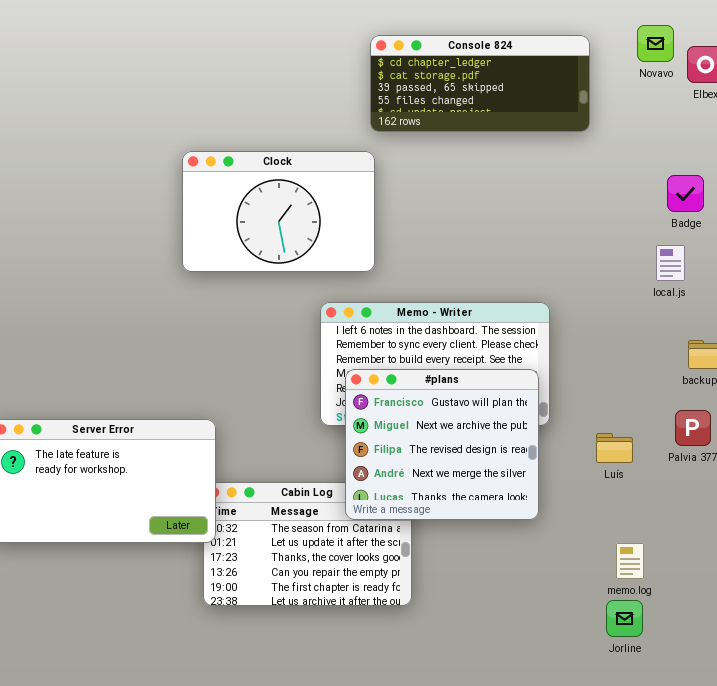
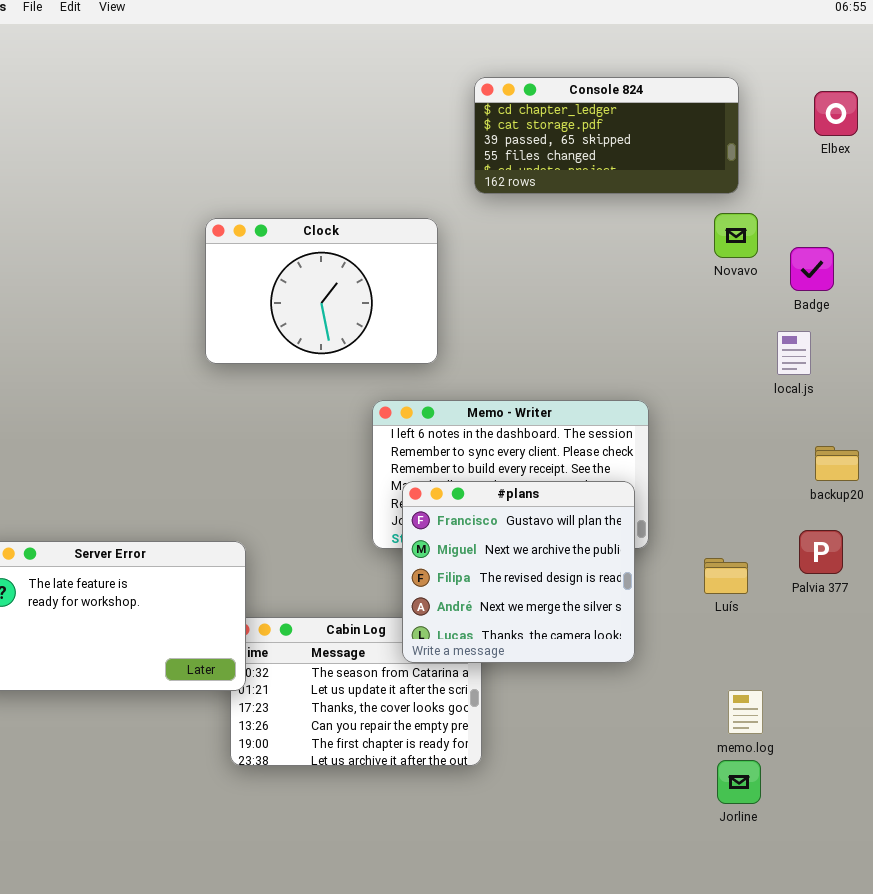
Novavo: [637,25,674,62] -> [714,213,758,258], moved
Console 824: [370,35,590,132] -> [474,77,739,194], moved

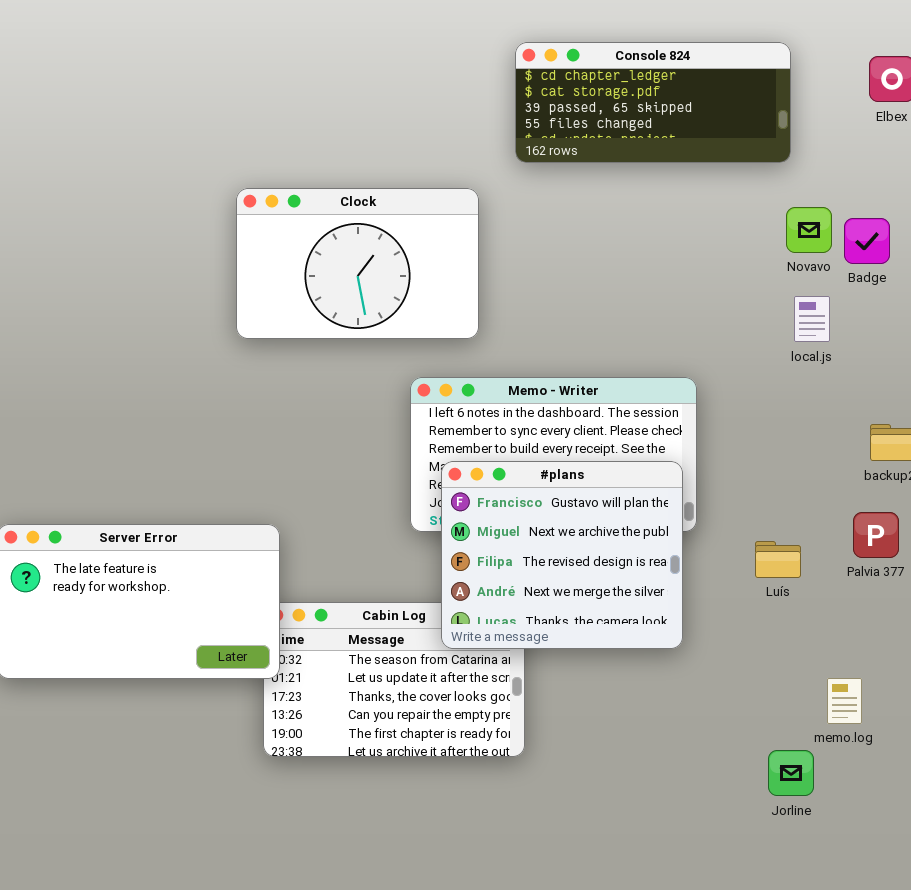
Novavo: [714,213,758,258] -> [786,207,832,253], moved
local.js: [777,331,811,375] -> [794,296,830,342], moved
memo.log: [728,690,763,734] -> [827,678,862,724], moved

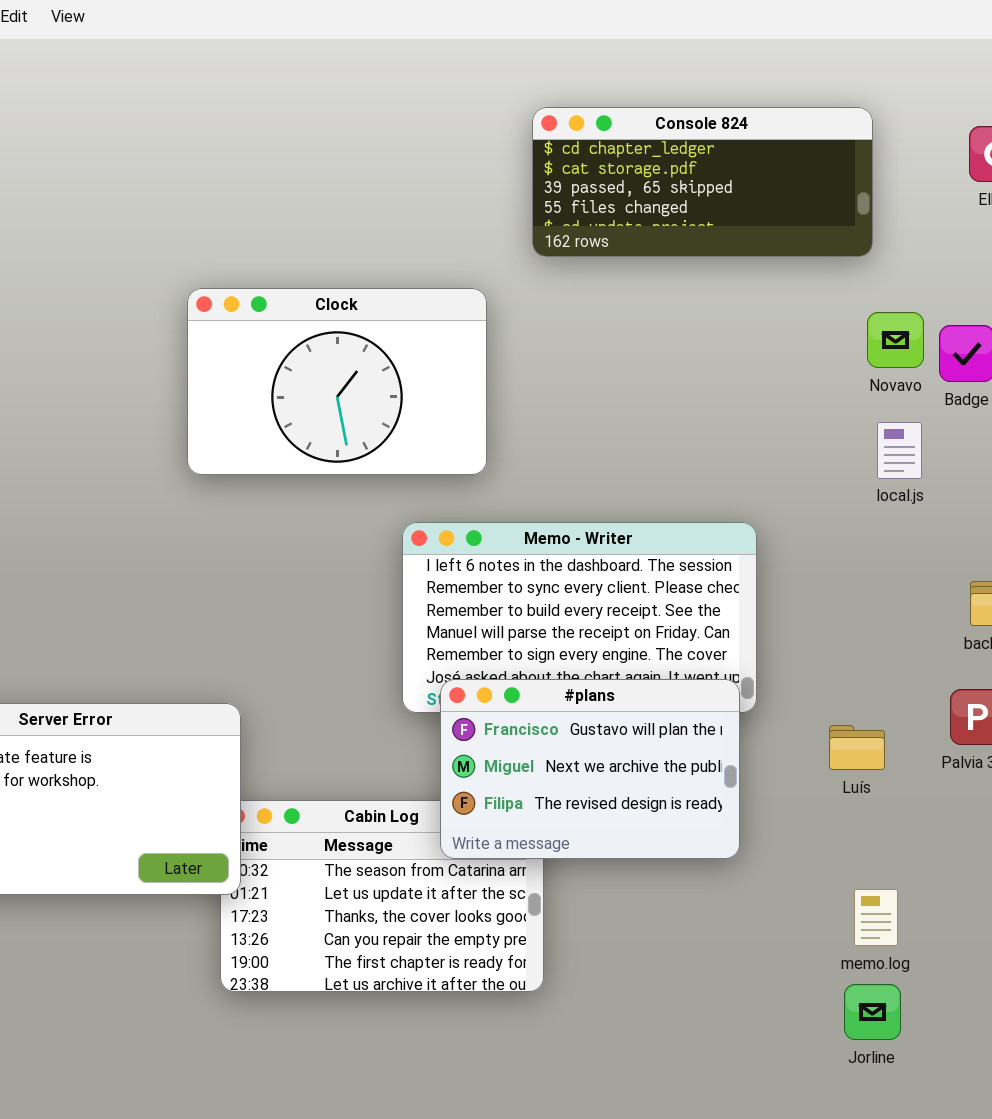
#plans: [441,461,683,649] -> [440,679,740,859], resized
memo.log: [827,678,862,724] -> [854,889,898,946], moved

